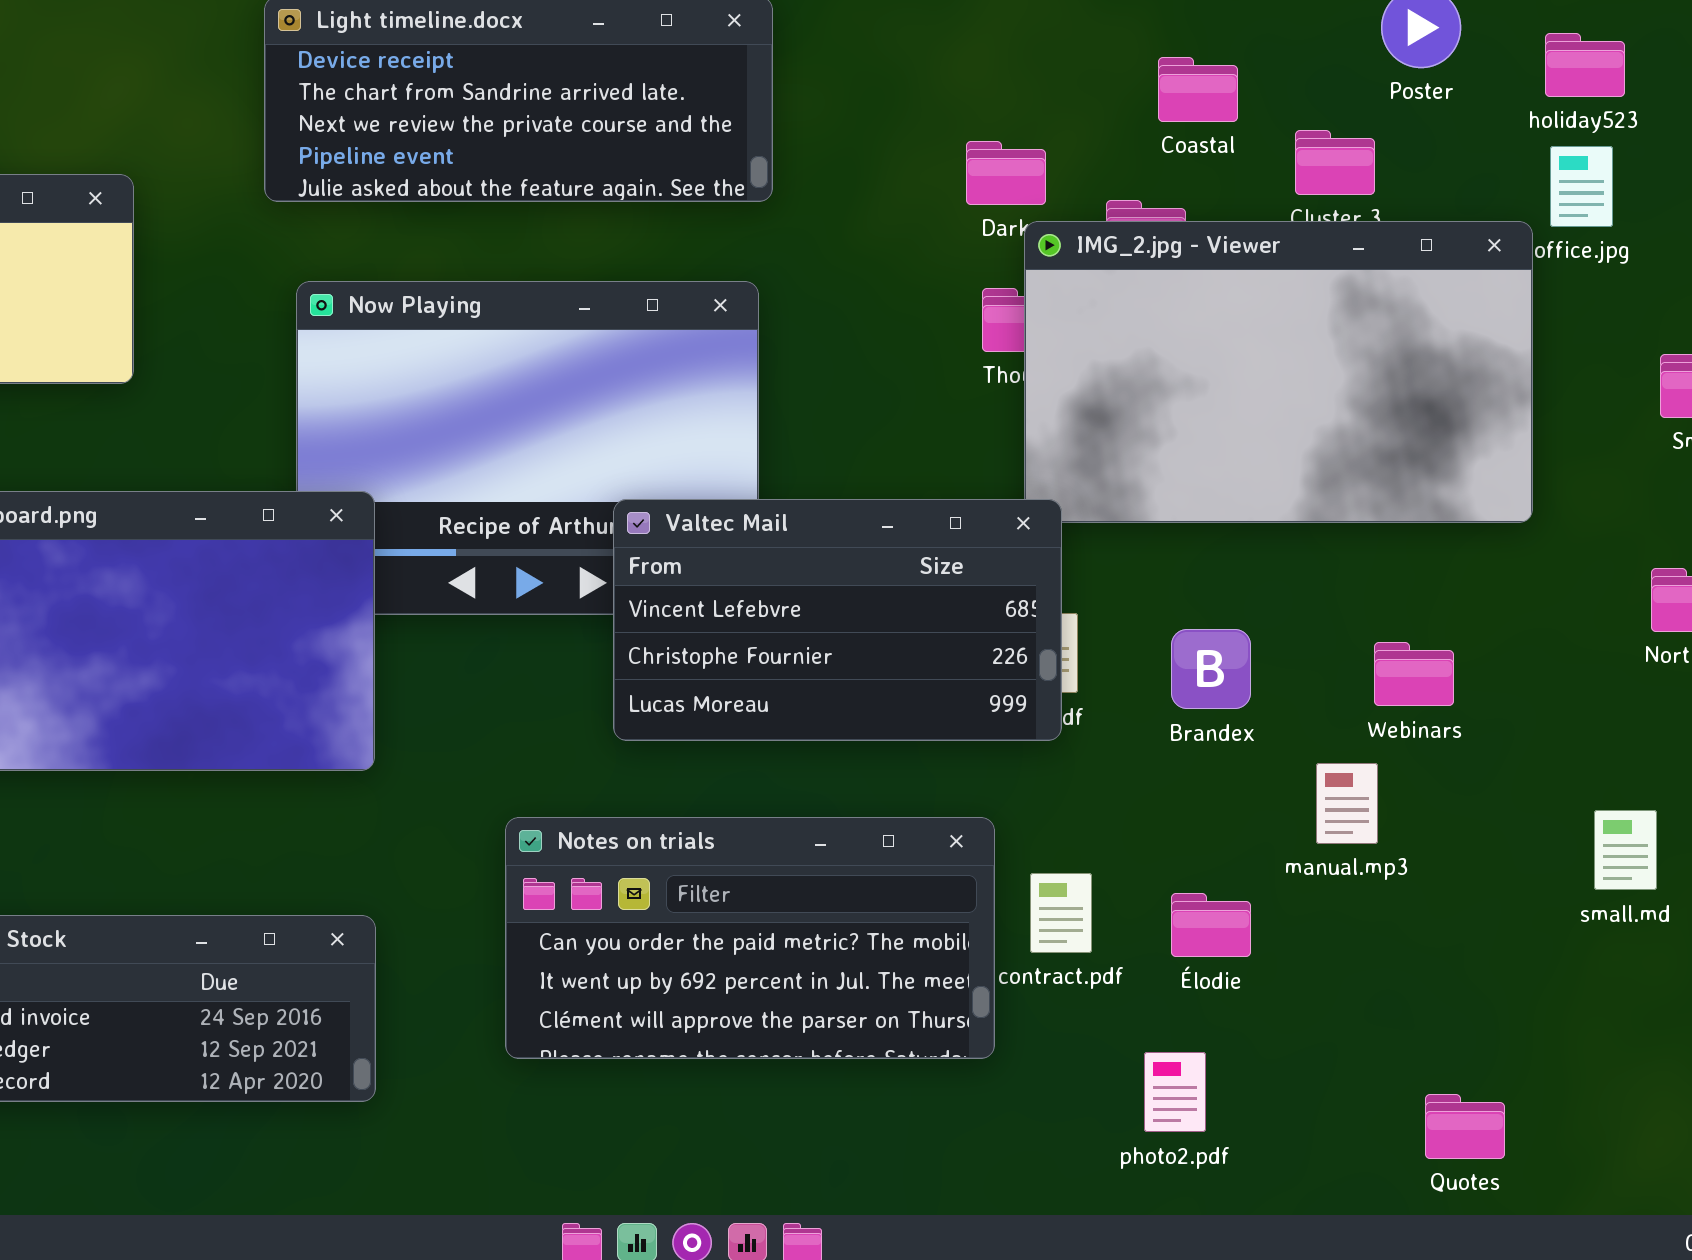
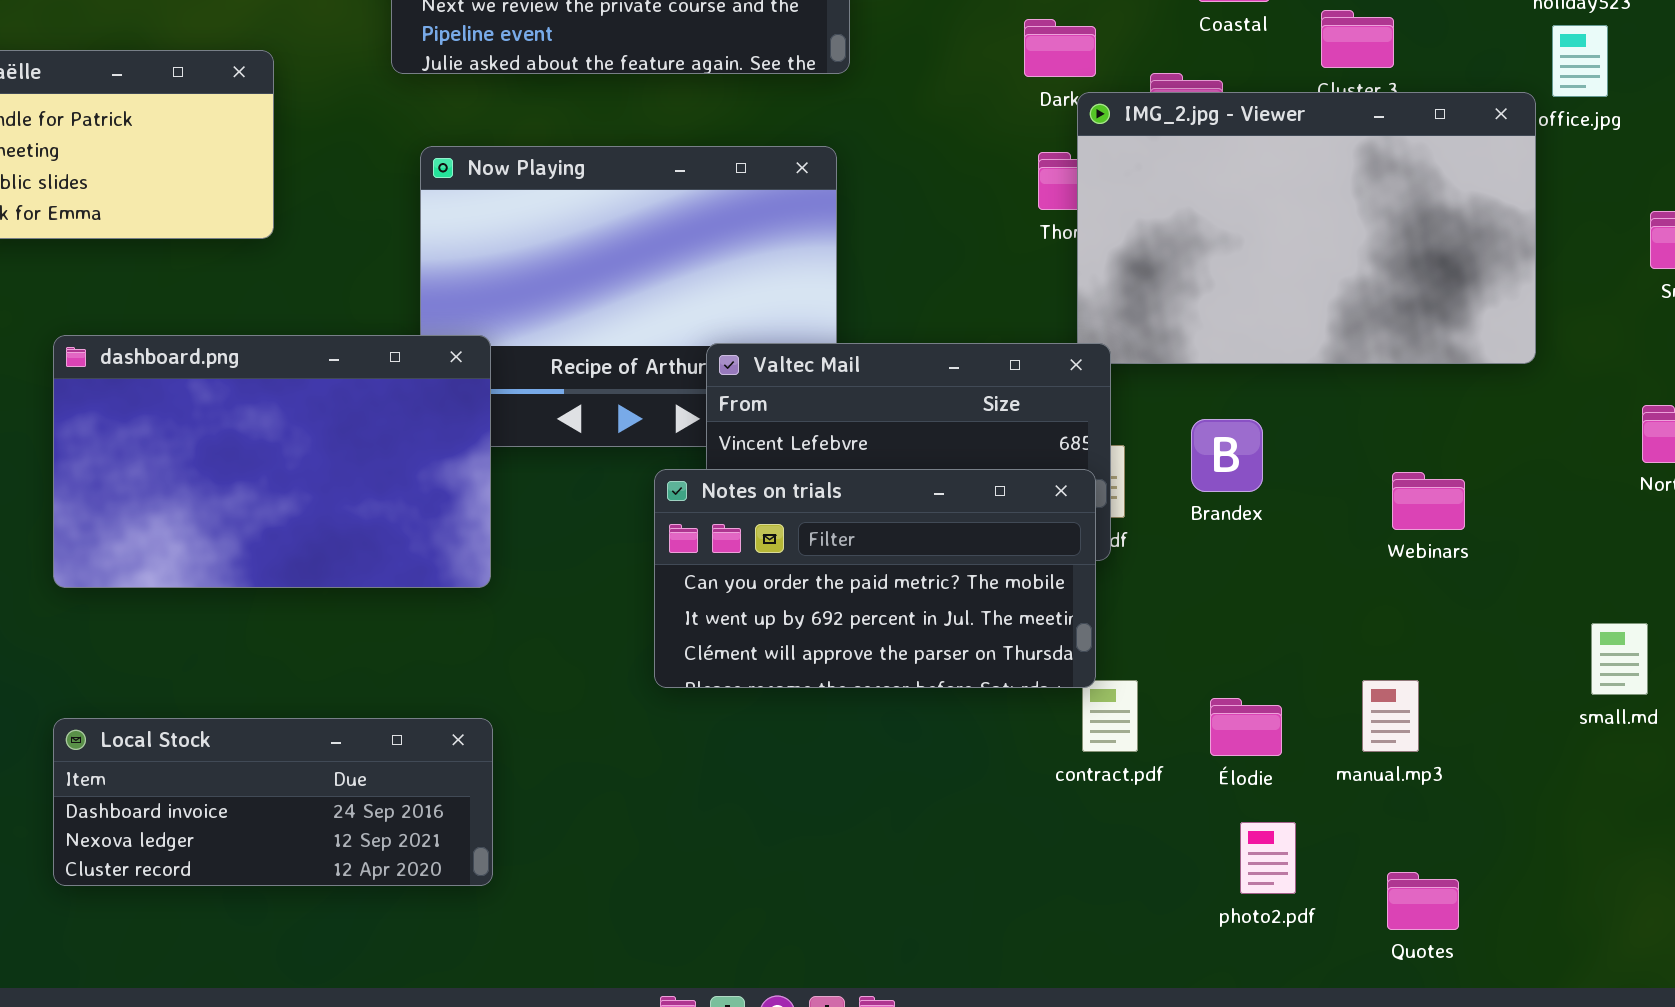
Brandex: [1171,629,1251,709] -> [1191,419,1263,492], moved
manual.mp3: [1316,763,1378,844] -> [1362,680,1419,752], moved
Notes on trials: [505,817,995,1059] -> [654,469,1096,688], moved
photo2.pdf: [1144,1052,1206,1132] -> [1240,822,1296,894], moved
Quotes: [1425,1094,1505,1159] -> [1387,872,1459,930], moved

